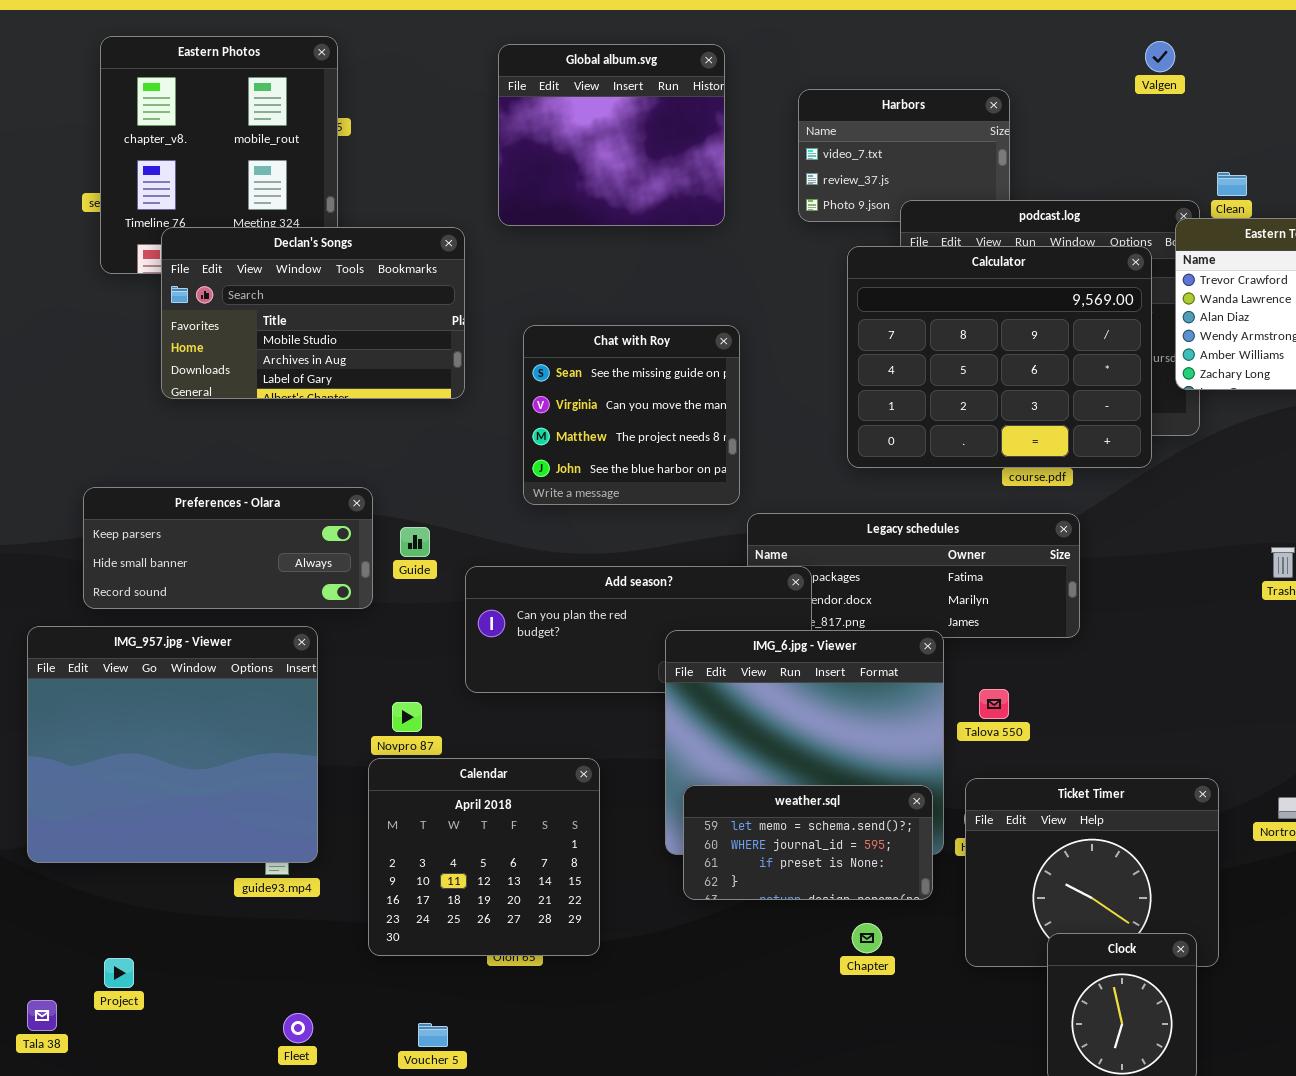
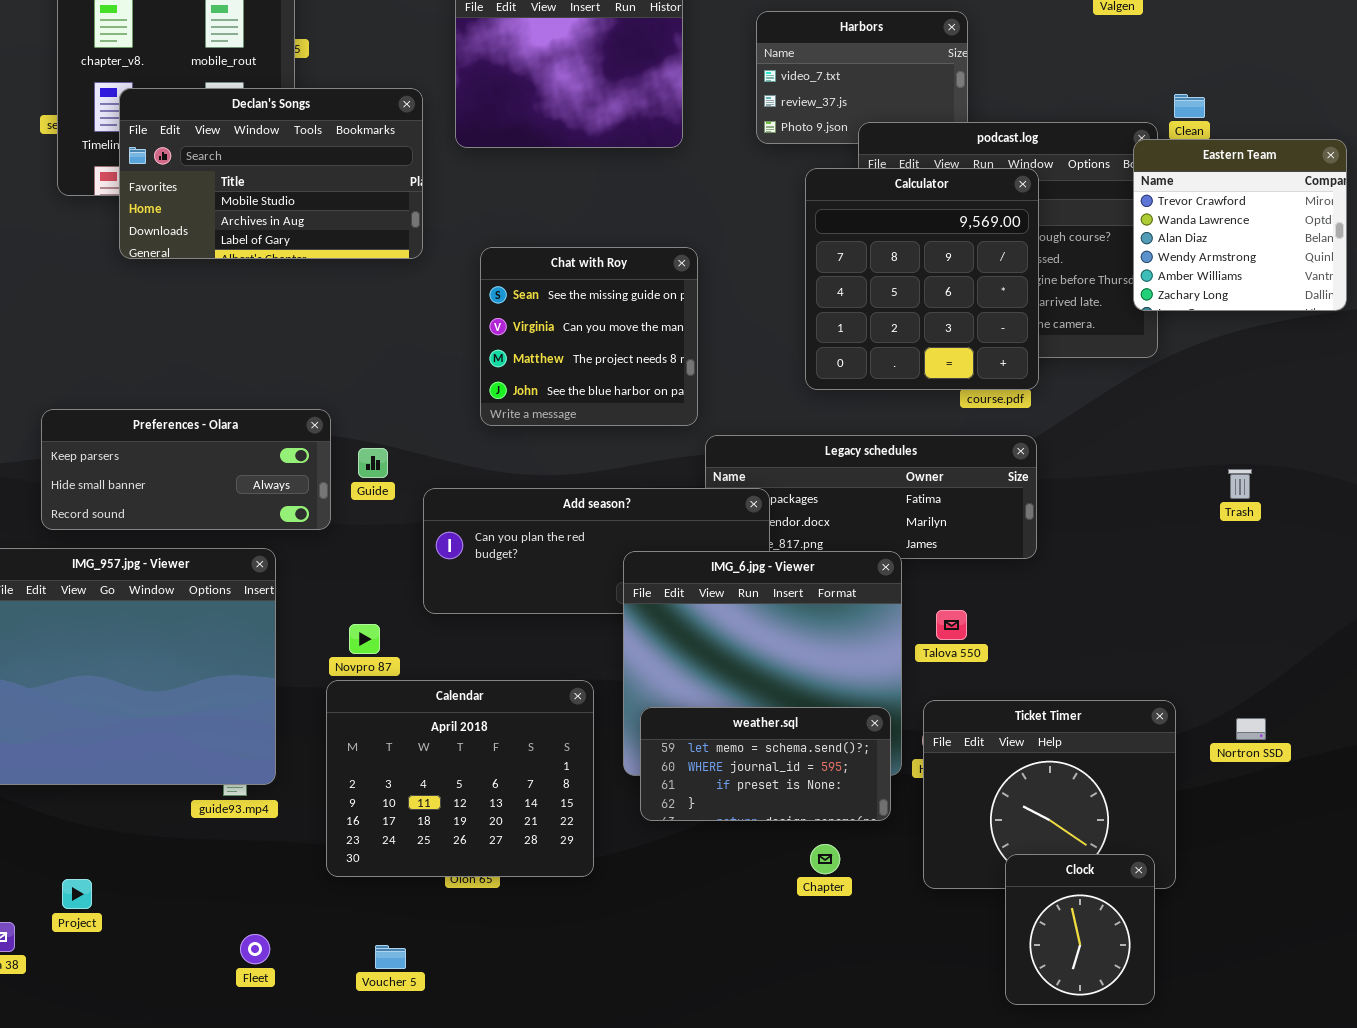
Declan's Songs: [161,227,465,399] -> [119,88,423,259], moved
Calculator: [847,246,1152,468] -> [805,168,1039,390], resized
Calendar: [368,758,600,956] -> [326,680,594,877], resized

